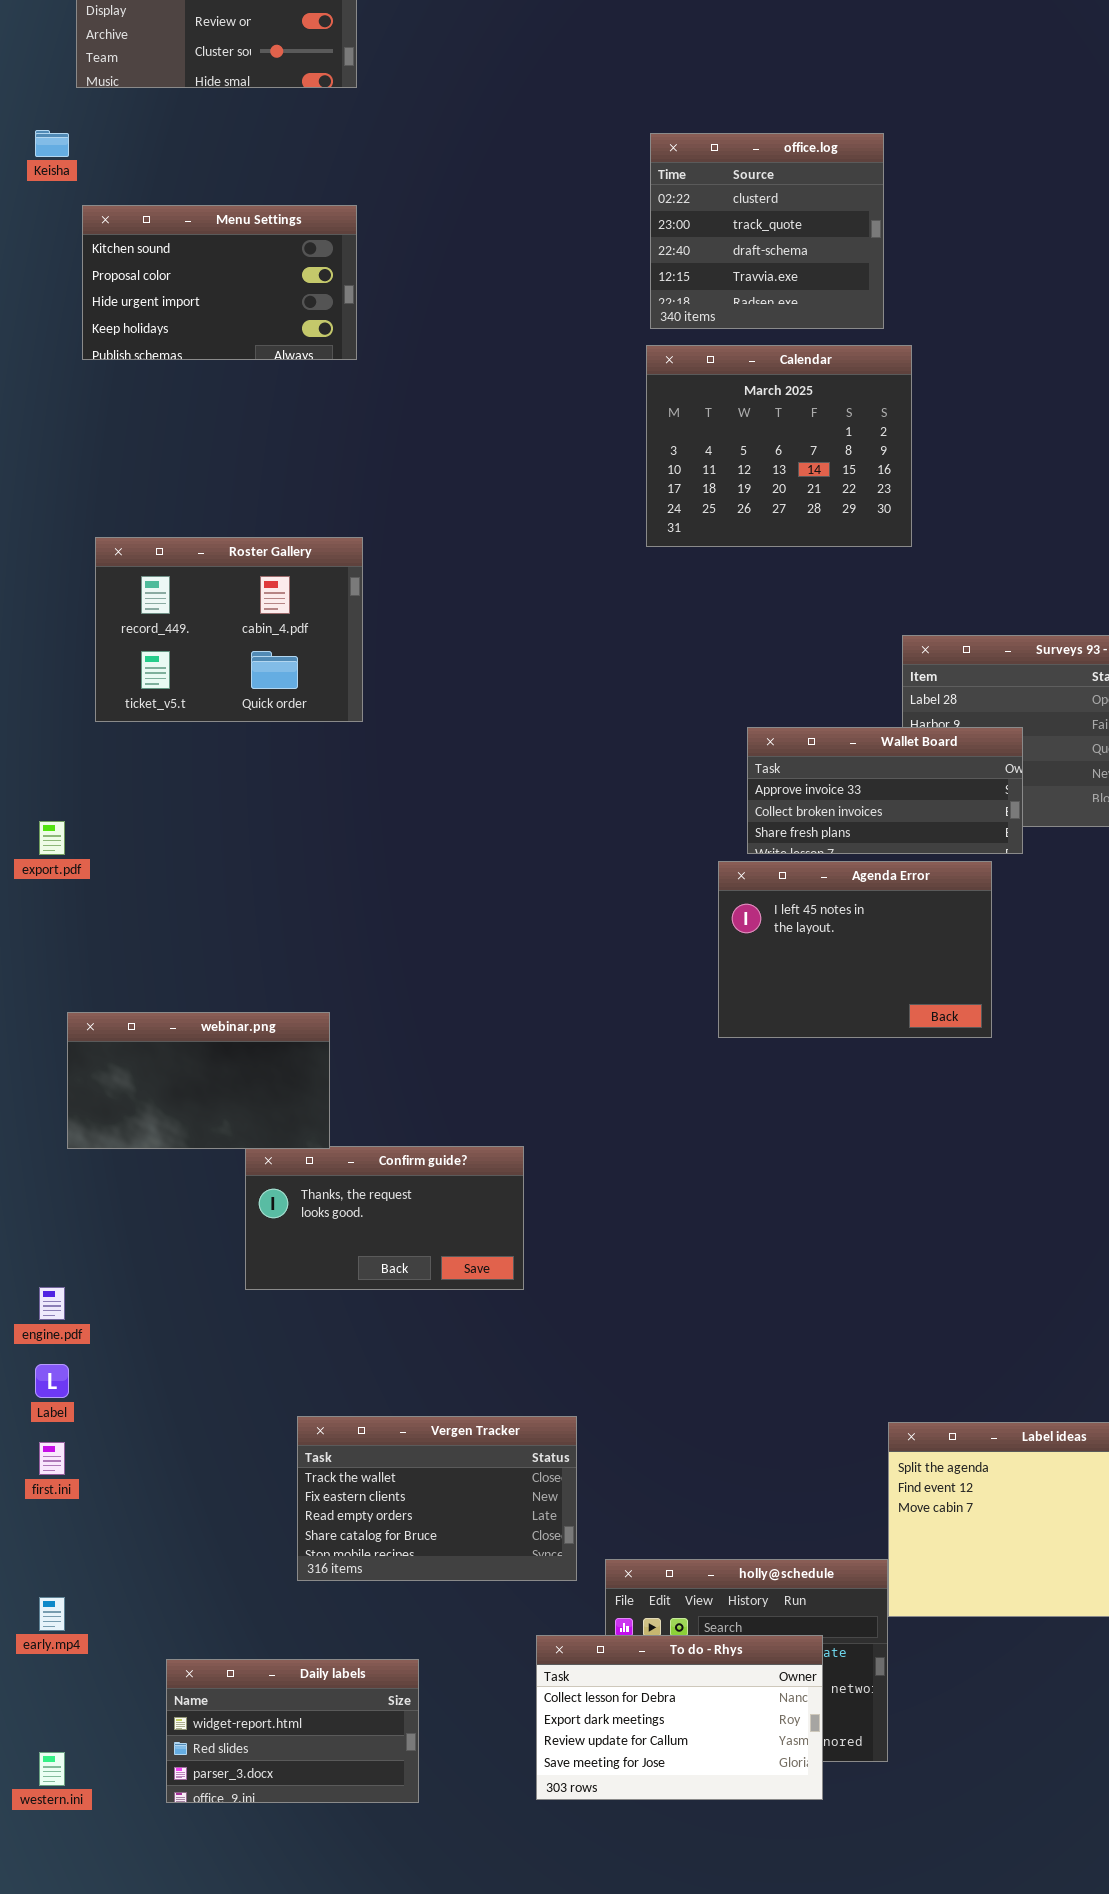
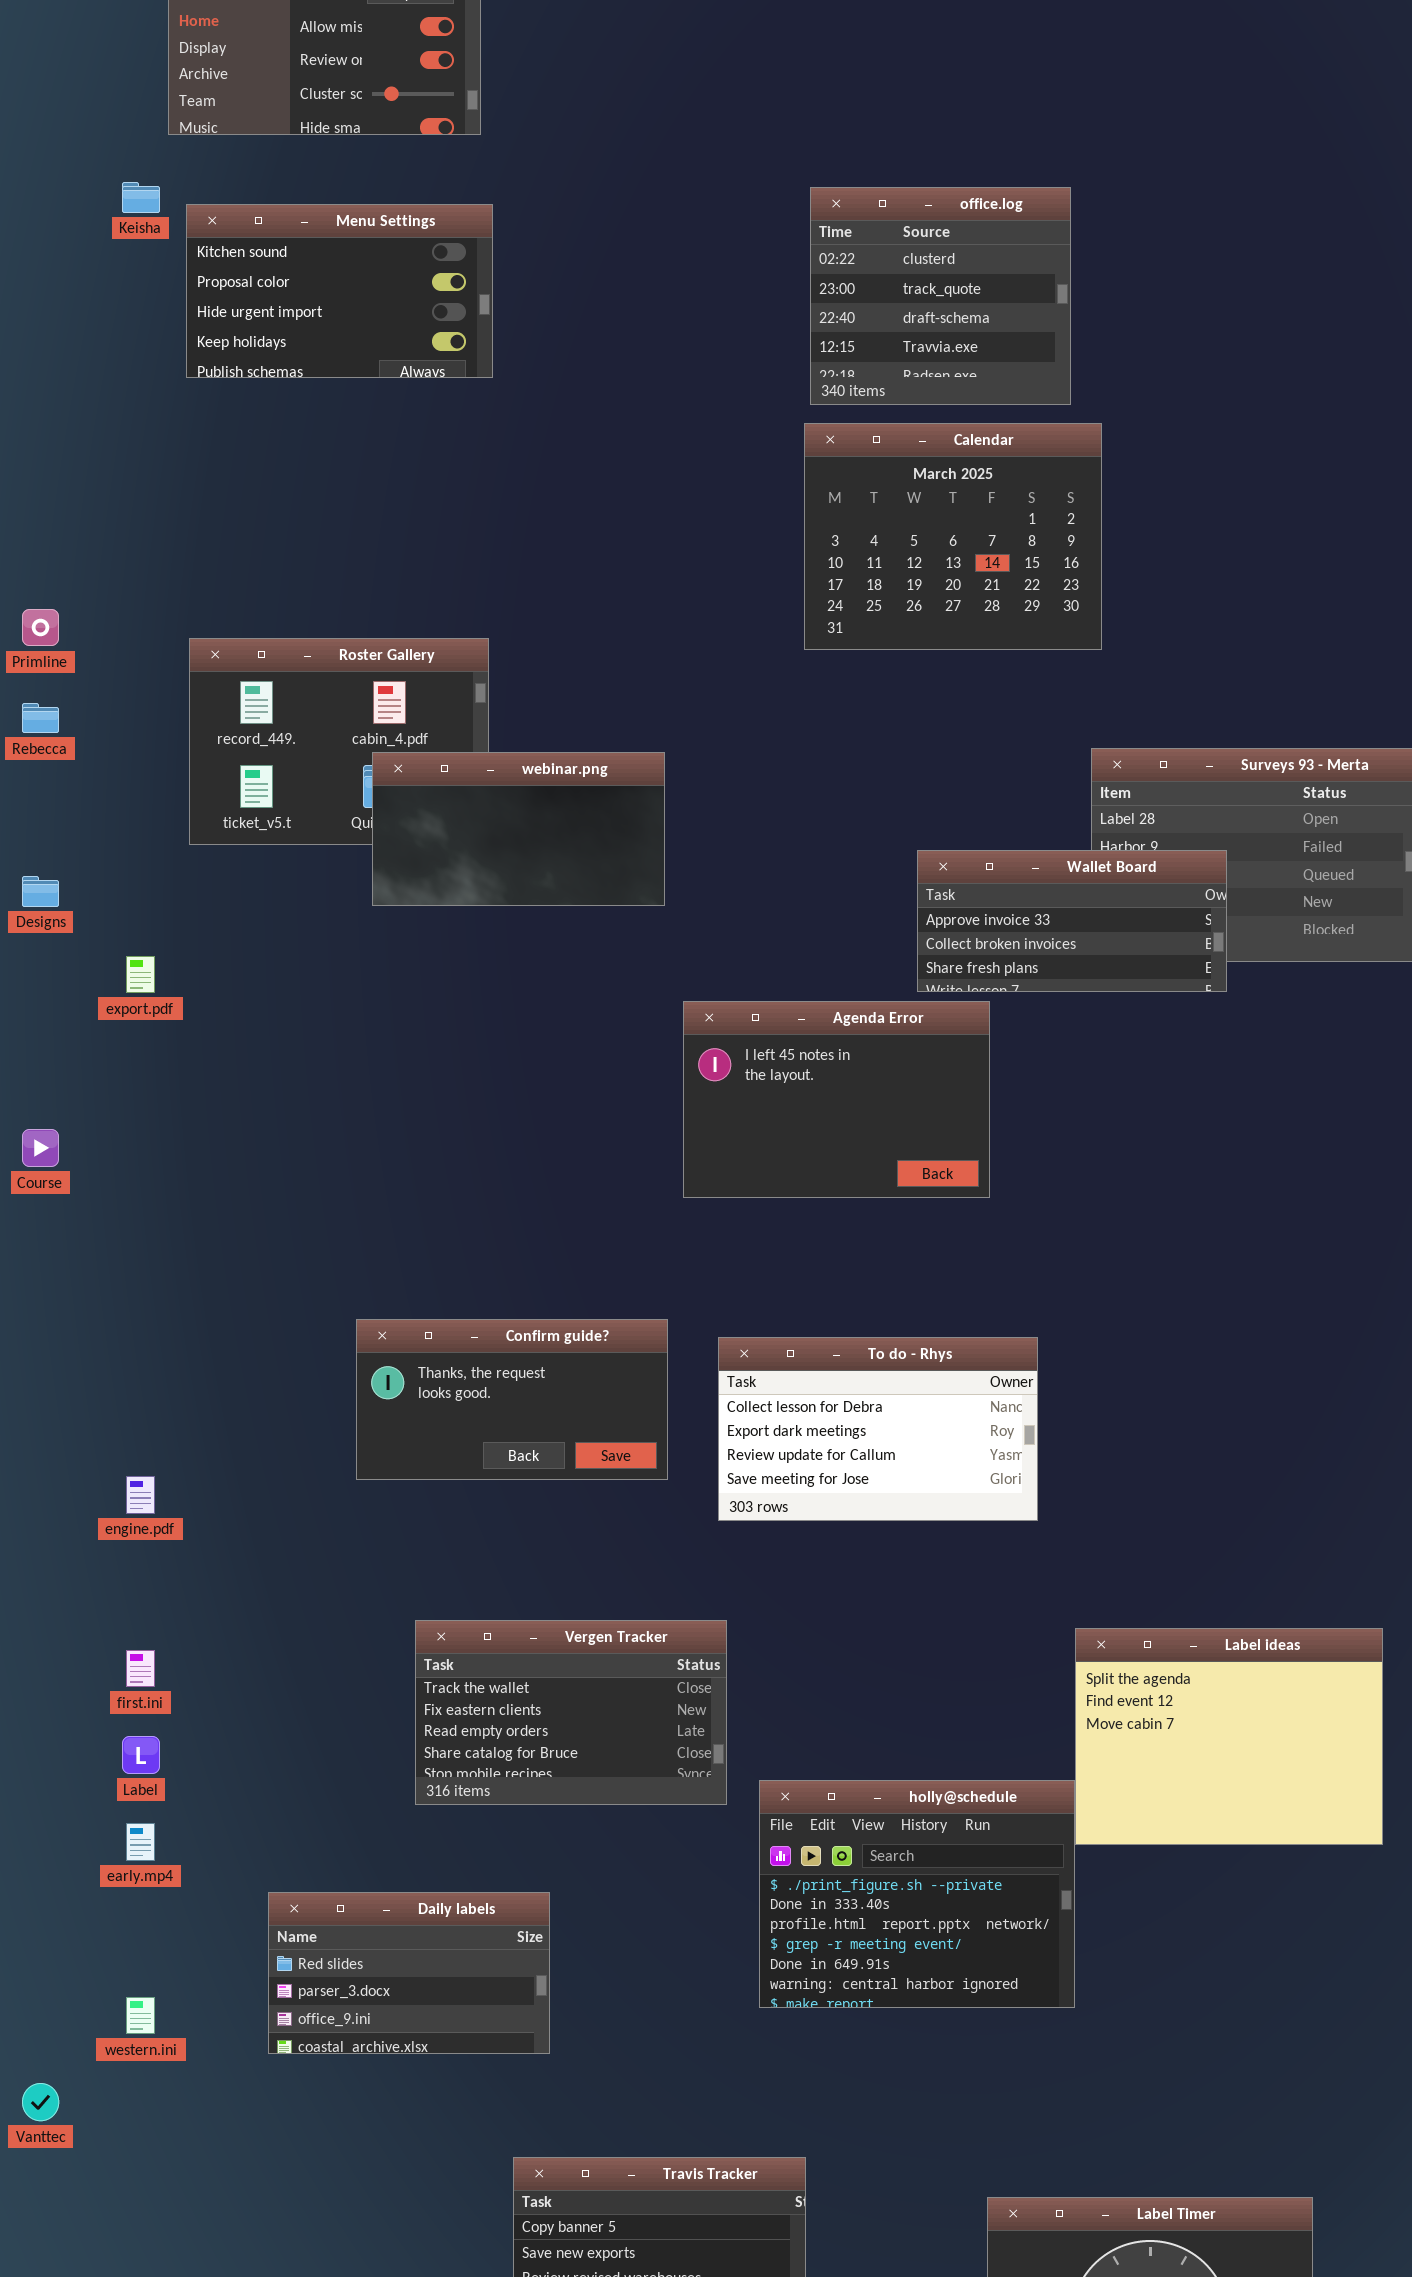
Menu Settings: [82,205,357,360] -> [186,204,493,378], moved
Agenda Error: [718,861,992,1038] -> [683,1001,990,1198], moved
webinar.png: [67,1012,330,1149] -> [372,752,665,906], moved
Label: [35,1364,69,1398] -> [122,1736,160,1774], moved
To do - Rhys: [536,1635,823,1800] -> [718,1337,1038,1521], moved
Daily labels: [166,1659,419,1803] -> [268,1892,550,2054], scrolled down 1 row

